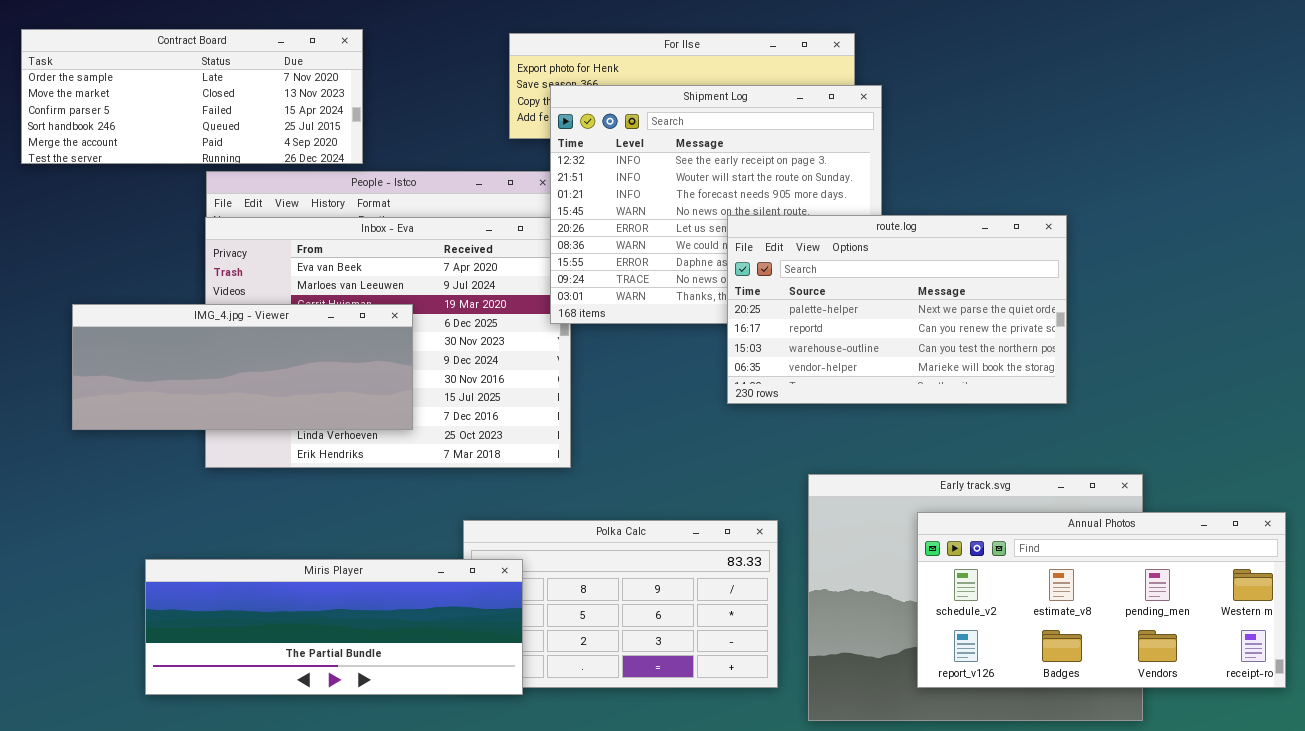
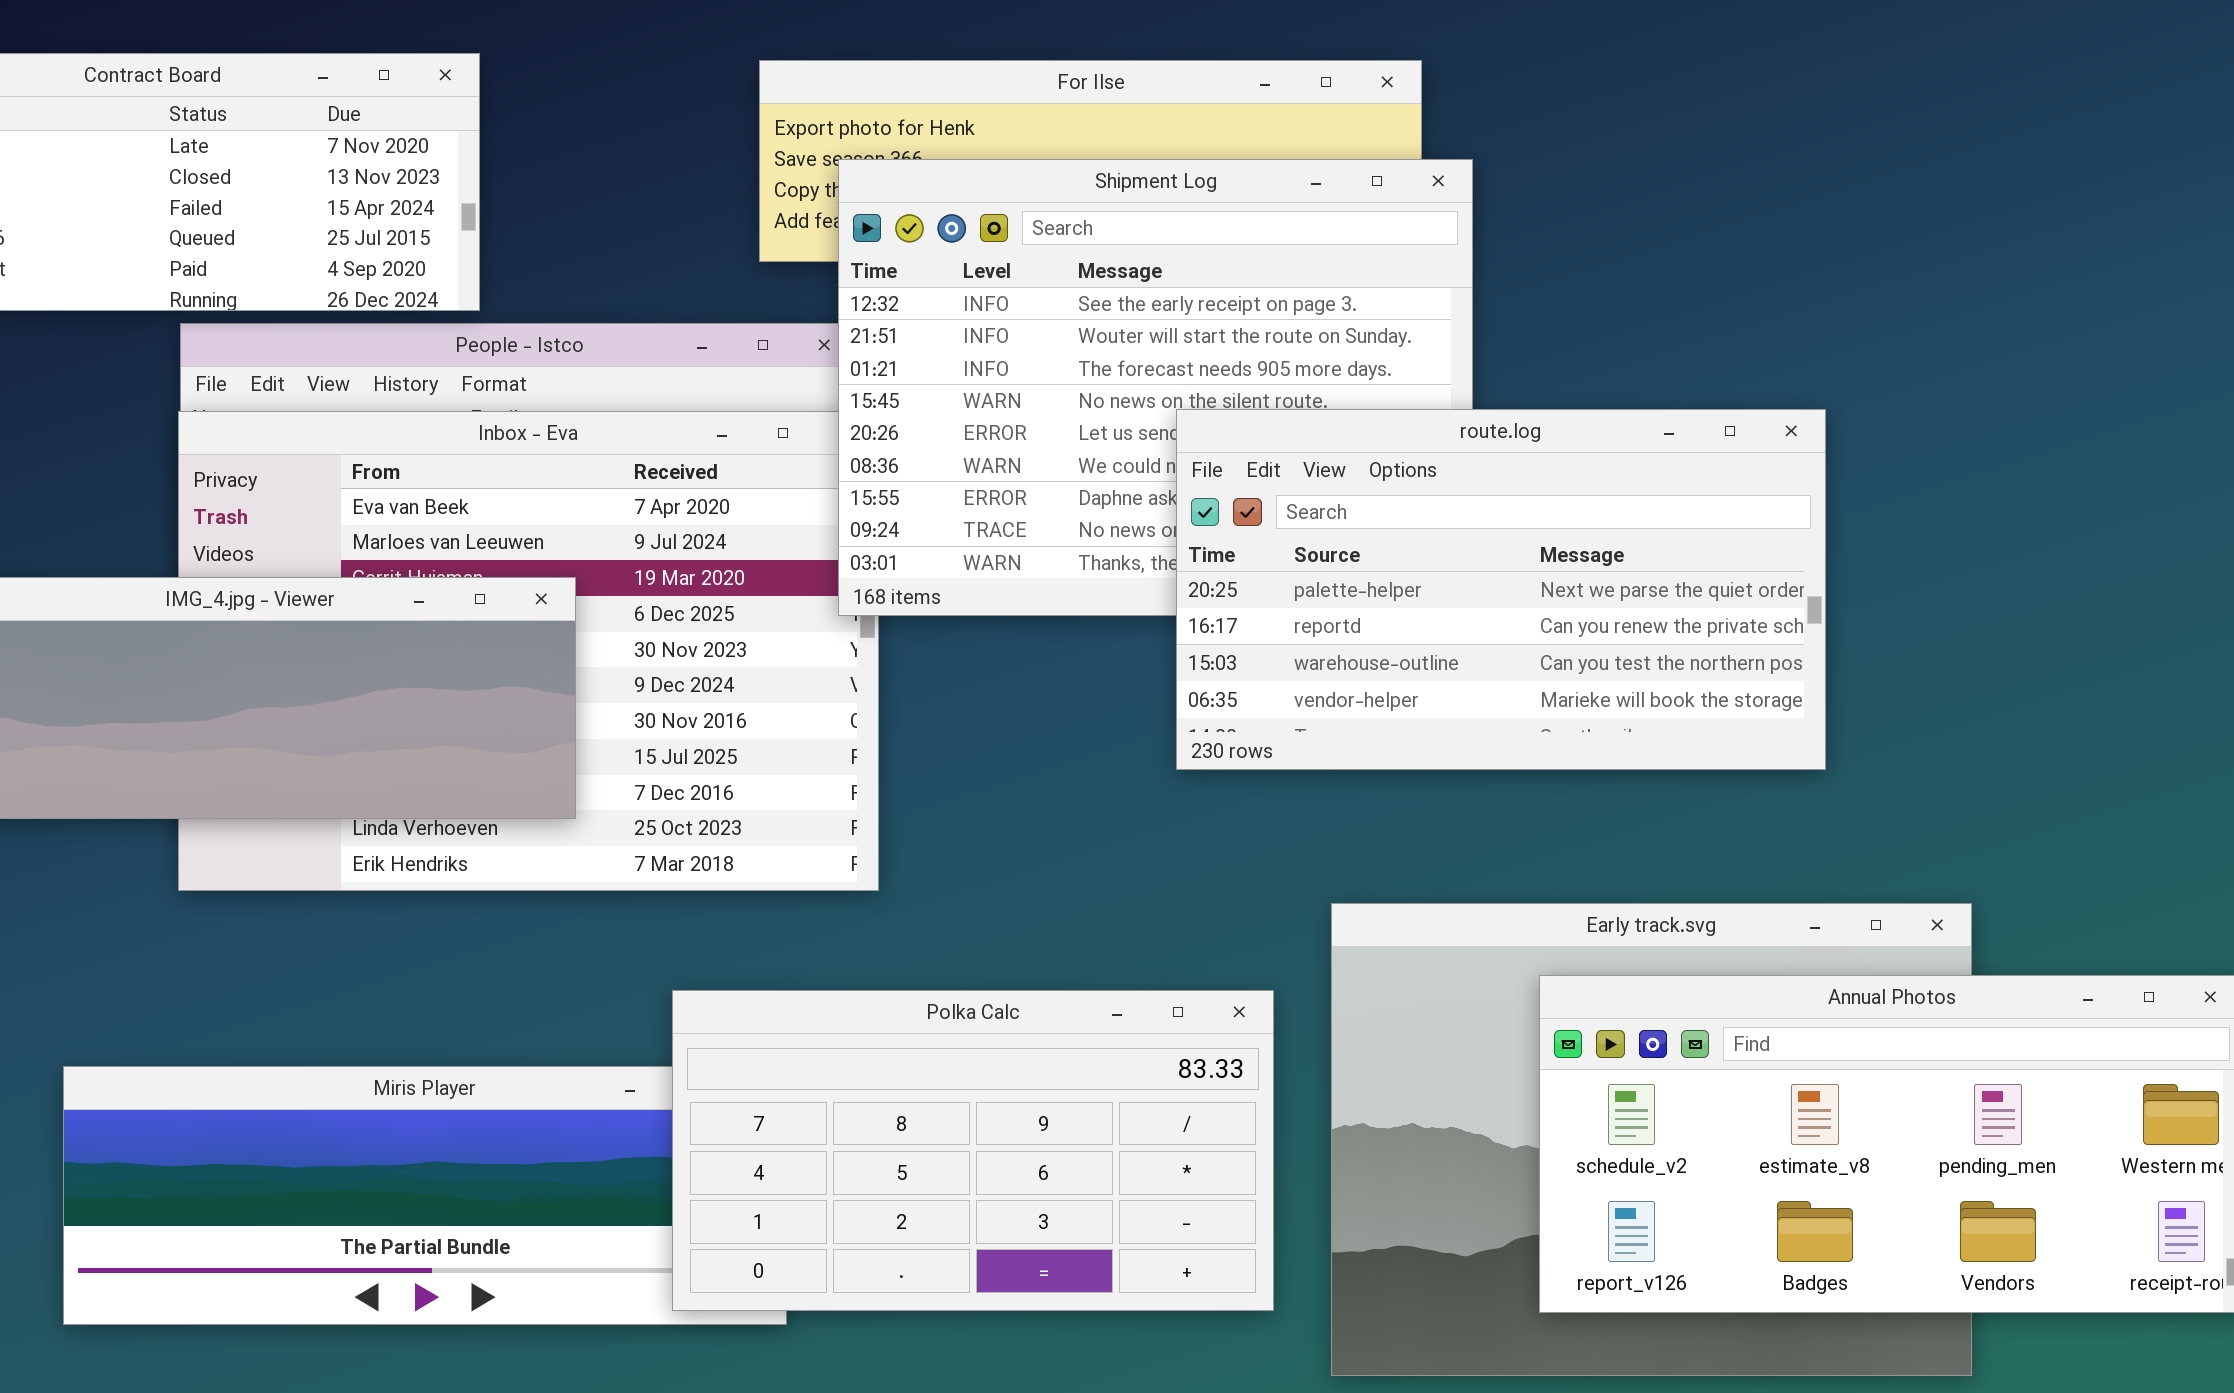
Polka Calc: [463,520,778,688] -> [672,990,1274,1311], raised

